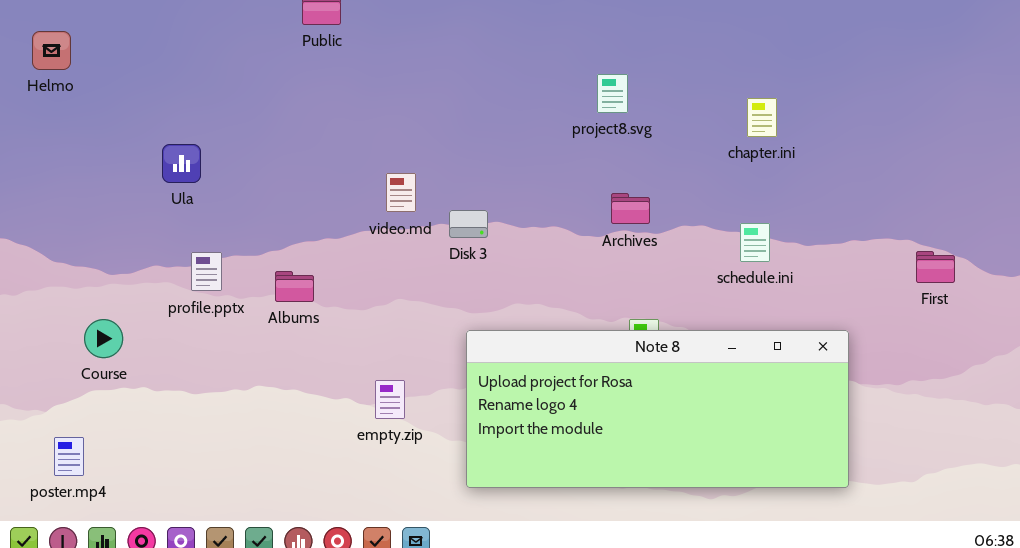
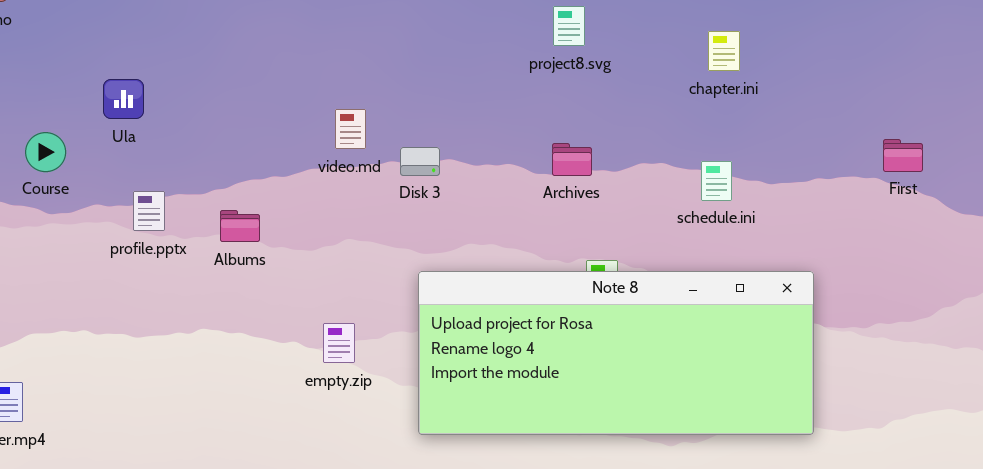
Archives: [611,193,650,224] -> [552,143,592,176], moved
First: [916,251,955,283] -> [883,139,923,172], moved
Course: [84,319,123,358] -> [25,132,66,172], moved

